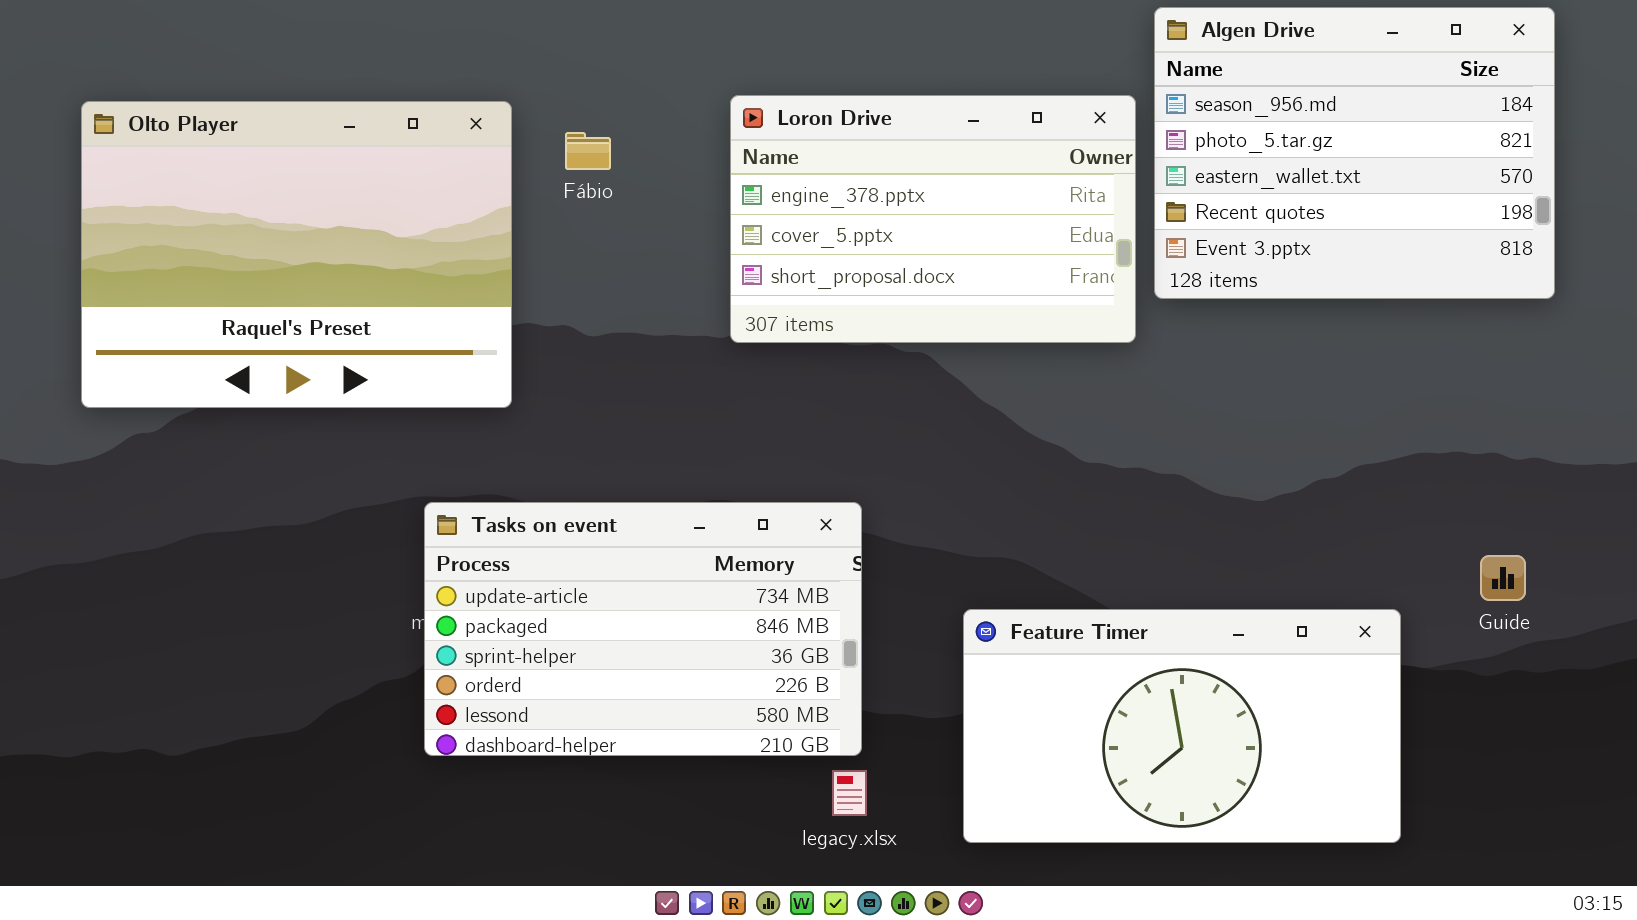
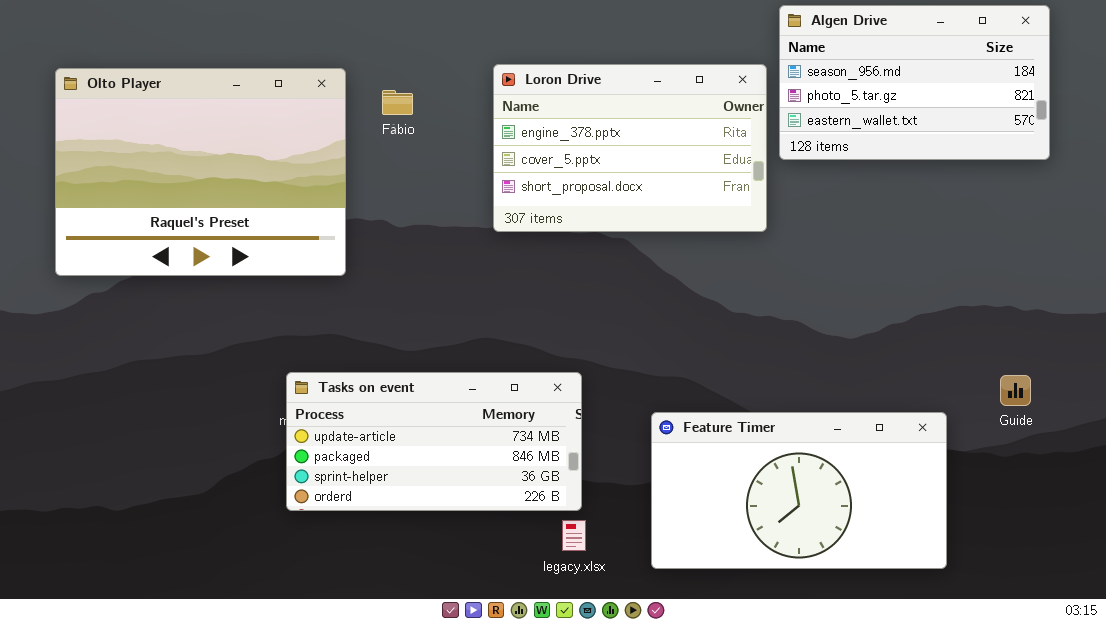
Algen Drive: [1154,7,1555,299] -> [779,5,1050,160], resized
Tasks on event: [424,502,862,756] -> [286,372,582,511], resized

